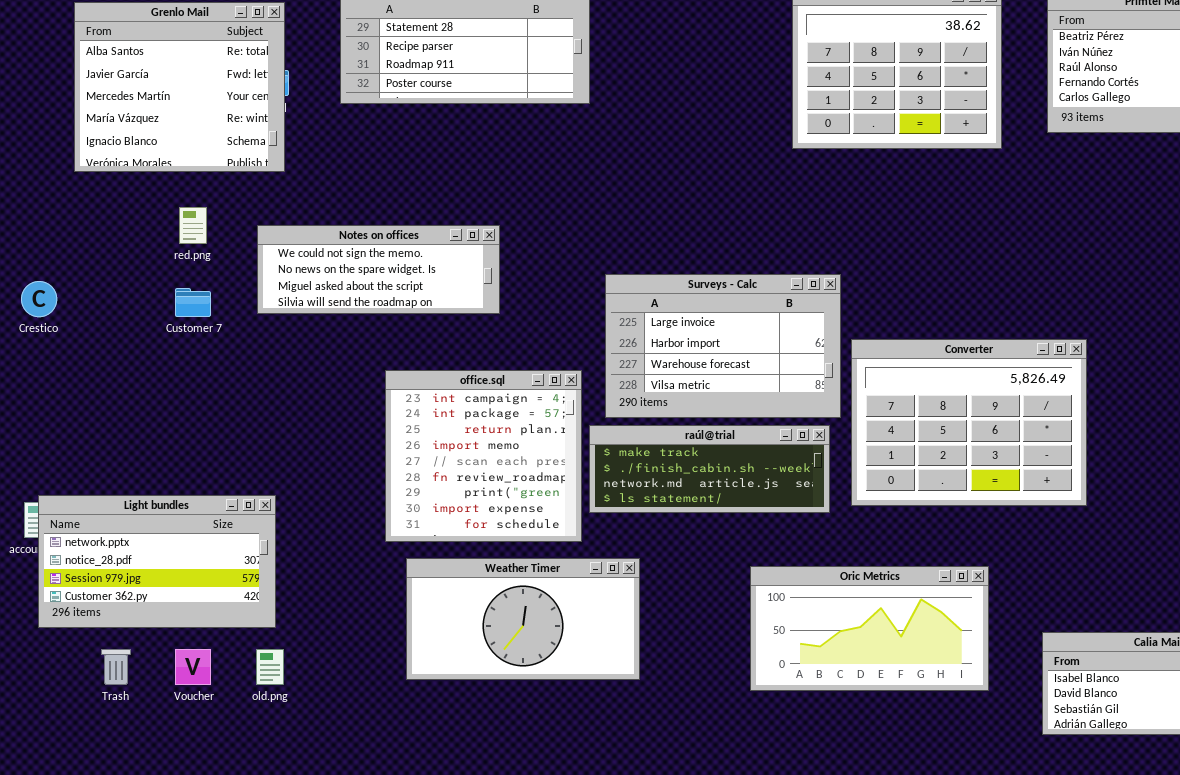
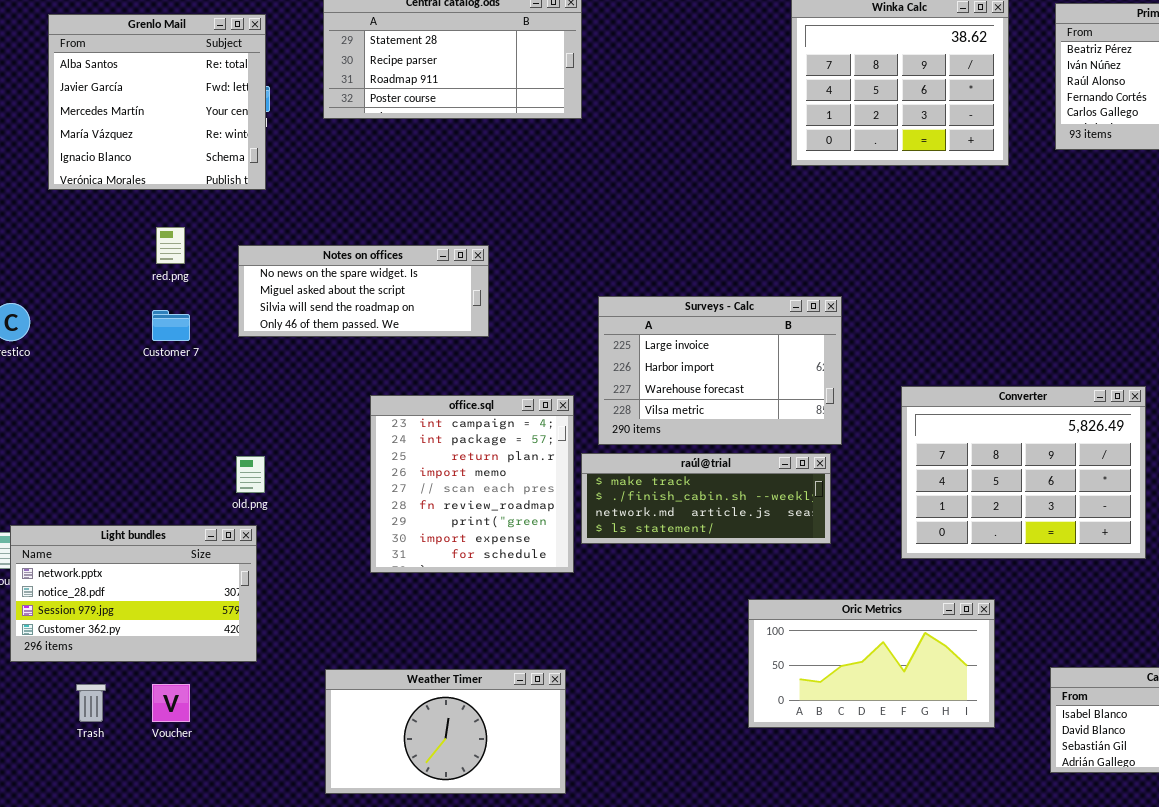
Notes on offices: [257,225,500,314] -> [238,245,489,337], scrolled down 1 row
Converter: [851,339,1087,506] -> [901,386,1146,559], moved
Weather Timer: [406,558,640,680] -> [325,669,566,794], moved
old.png: [256,649,284,685] -> [236,456,265,493], moved

